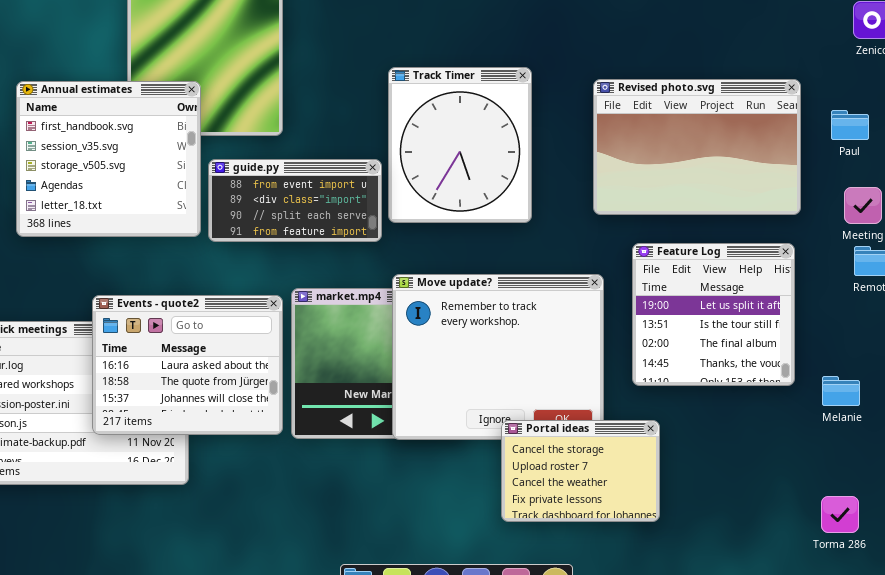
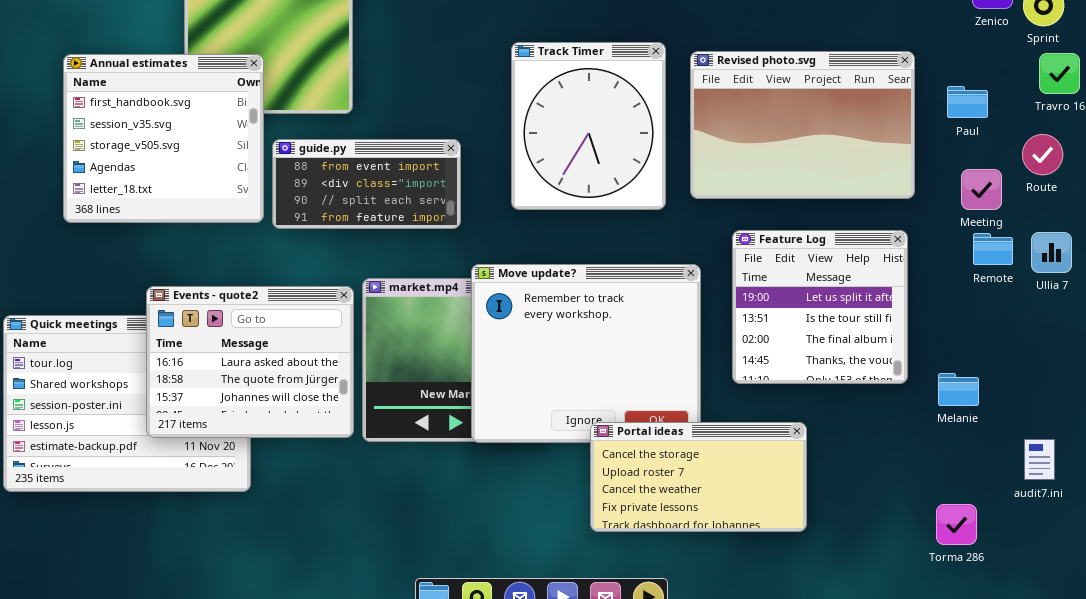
Track Timer: [388,67,532,223] -> [511,42,666,210], moved
Portal ideas: [501,420,660,522] -> [590,422,807,532], resized

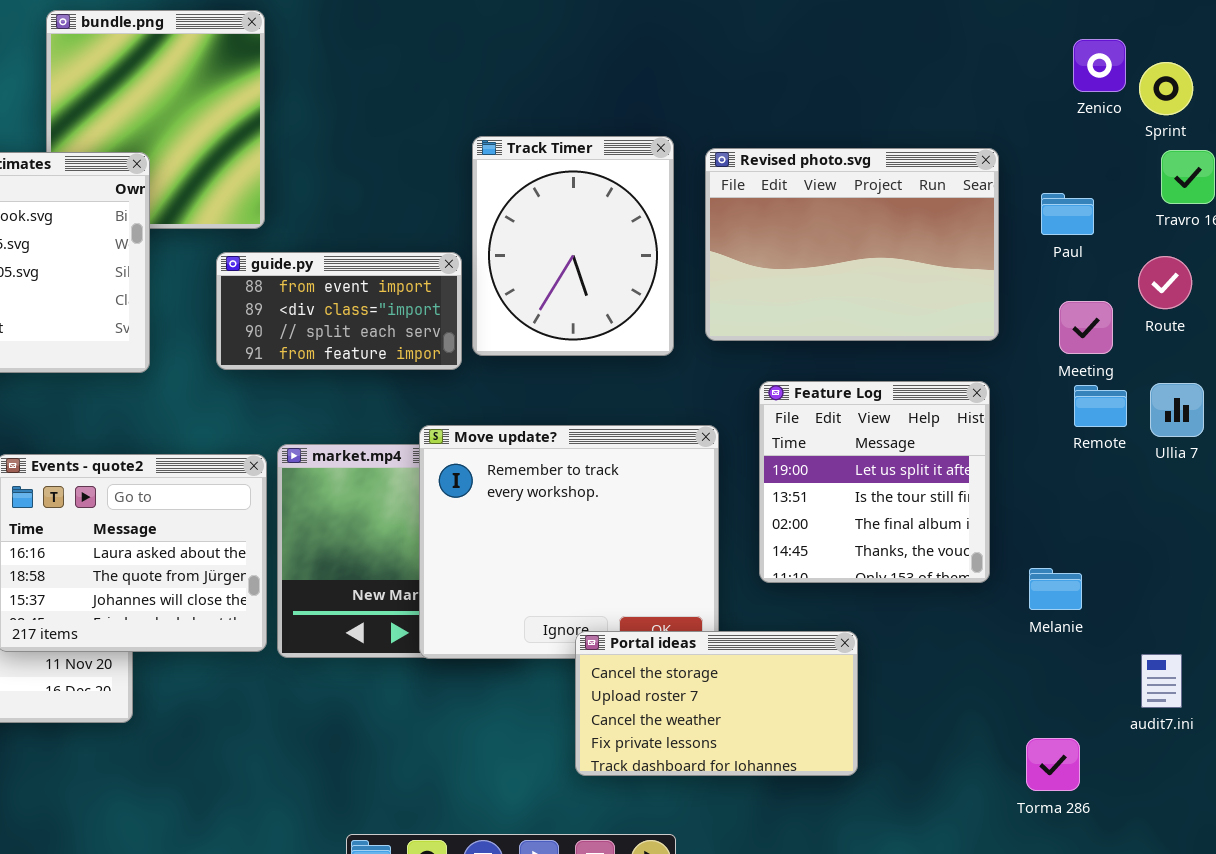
guide.py: [272,139,461,229] -> [216,252,462,370], moved

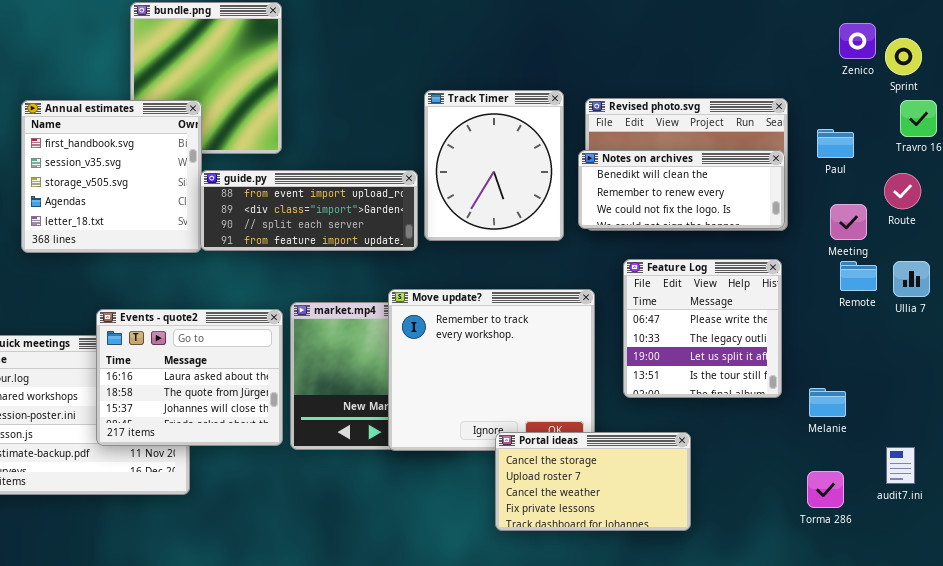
Notes on archives: none -> [578,150,785,229], opened
guide.py: [216,252,462,370] -> [200,170,418,251], resized
Feature Log: [759,381,990,583] -> [623,259,782,398], scrolled up 2 rows
Torma 286: [1026,738,1080,791] -> [807,471,844,508], moved

